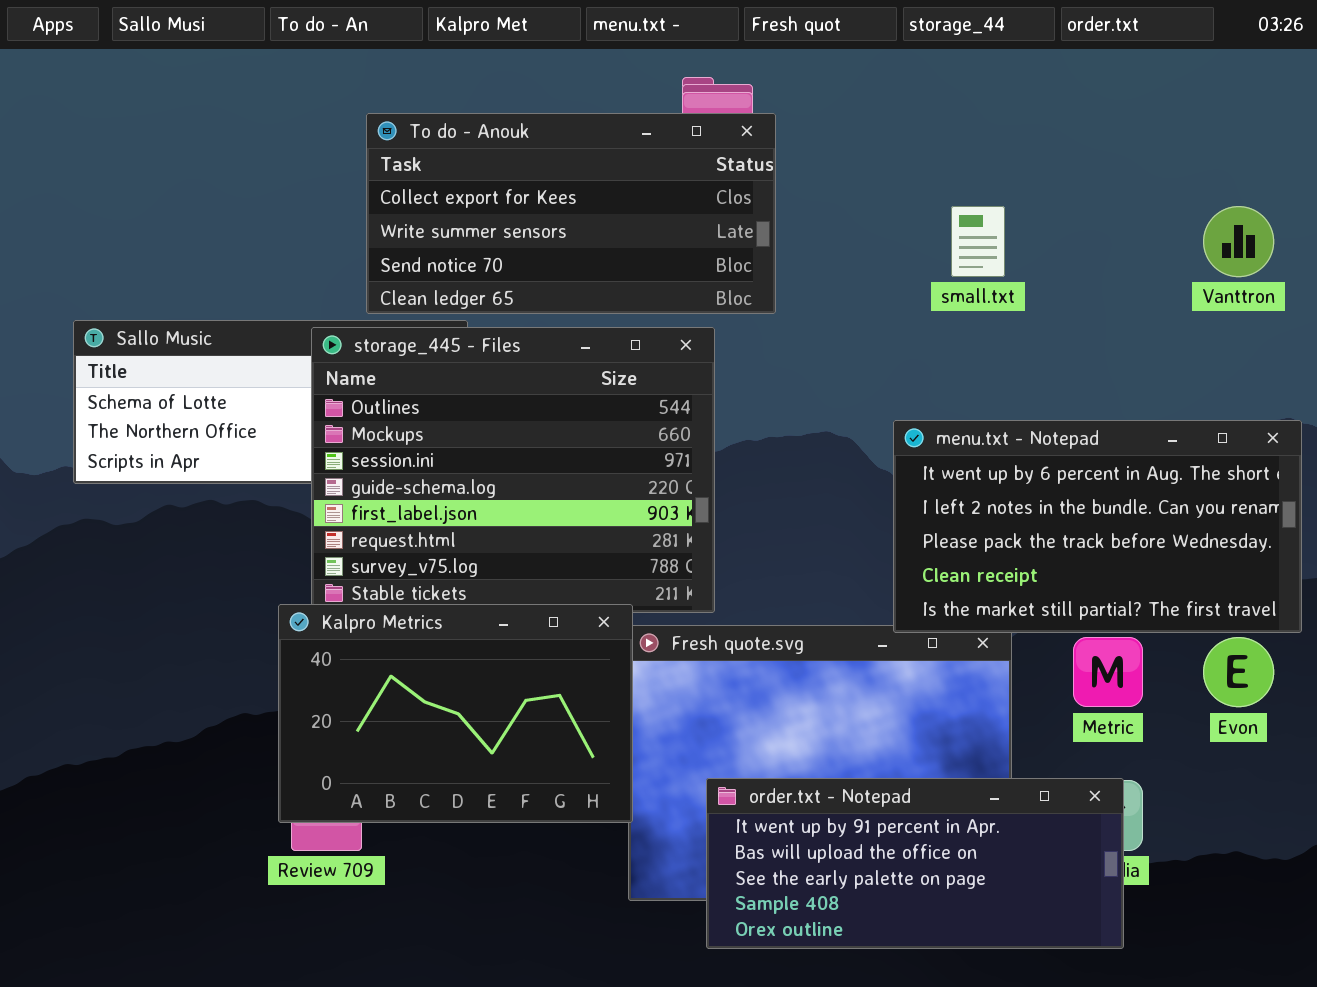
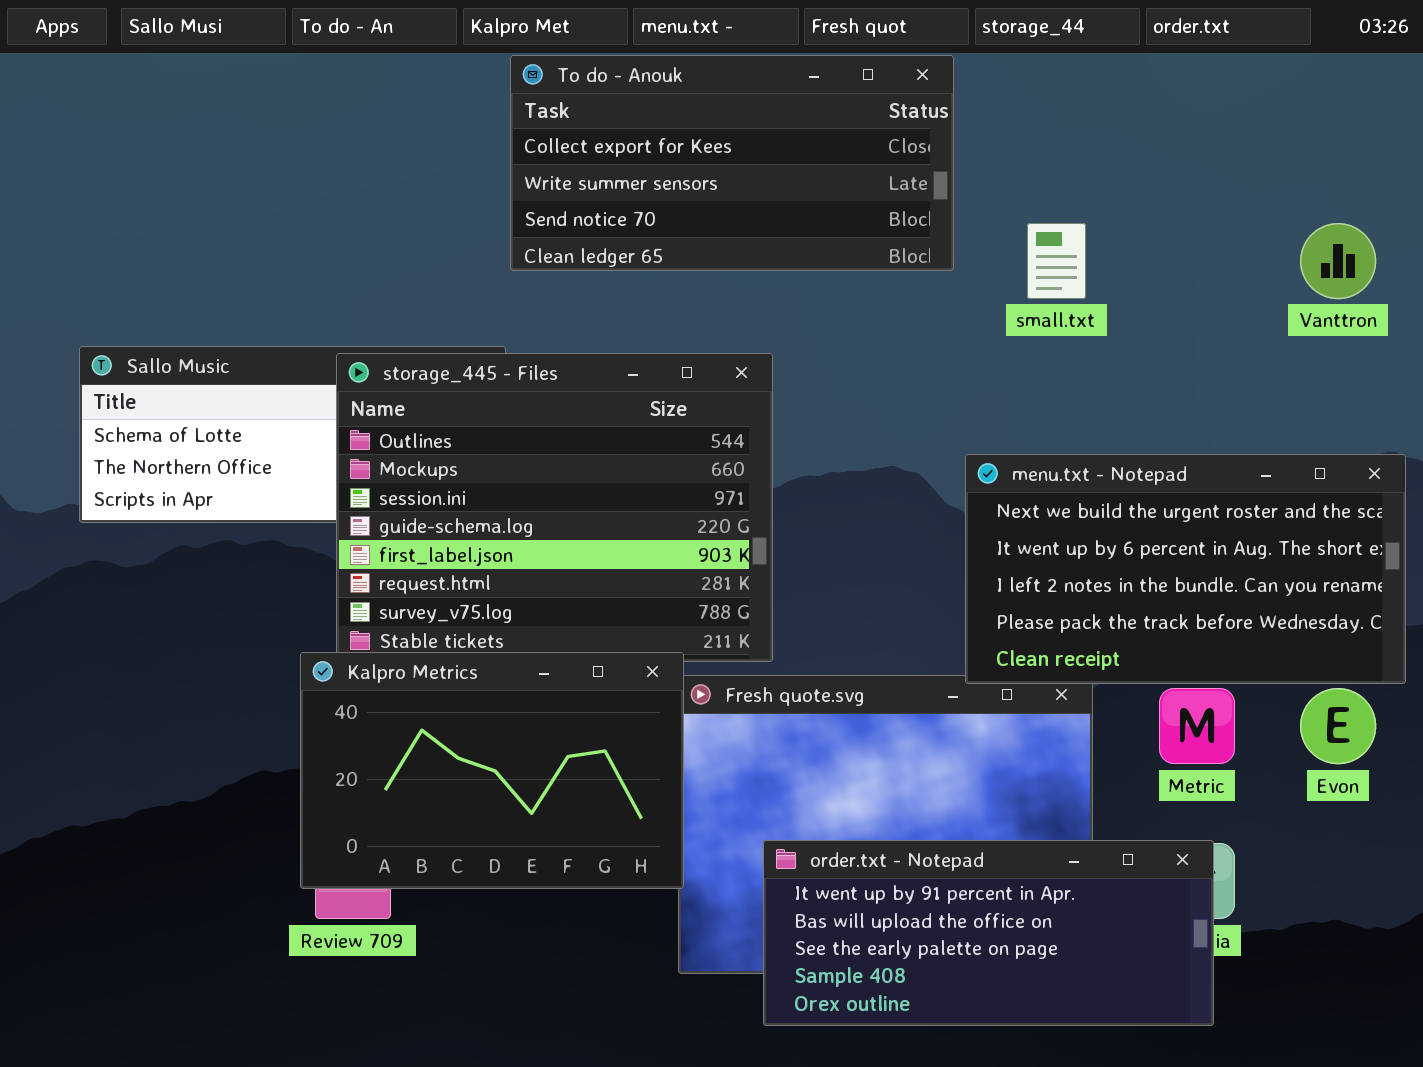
To do - Anouk: [366,113,776,314] -> [510,55,954,271], moved
menu.txt - Notepad: [893,420,1302,633] -> [965,454,1406,684], scrolled up 1 row

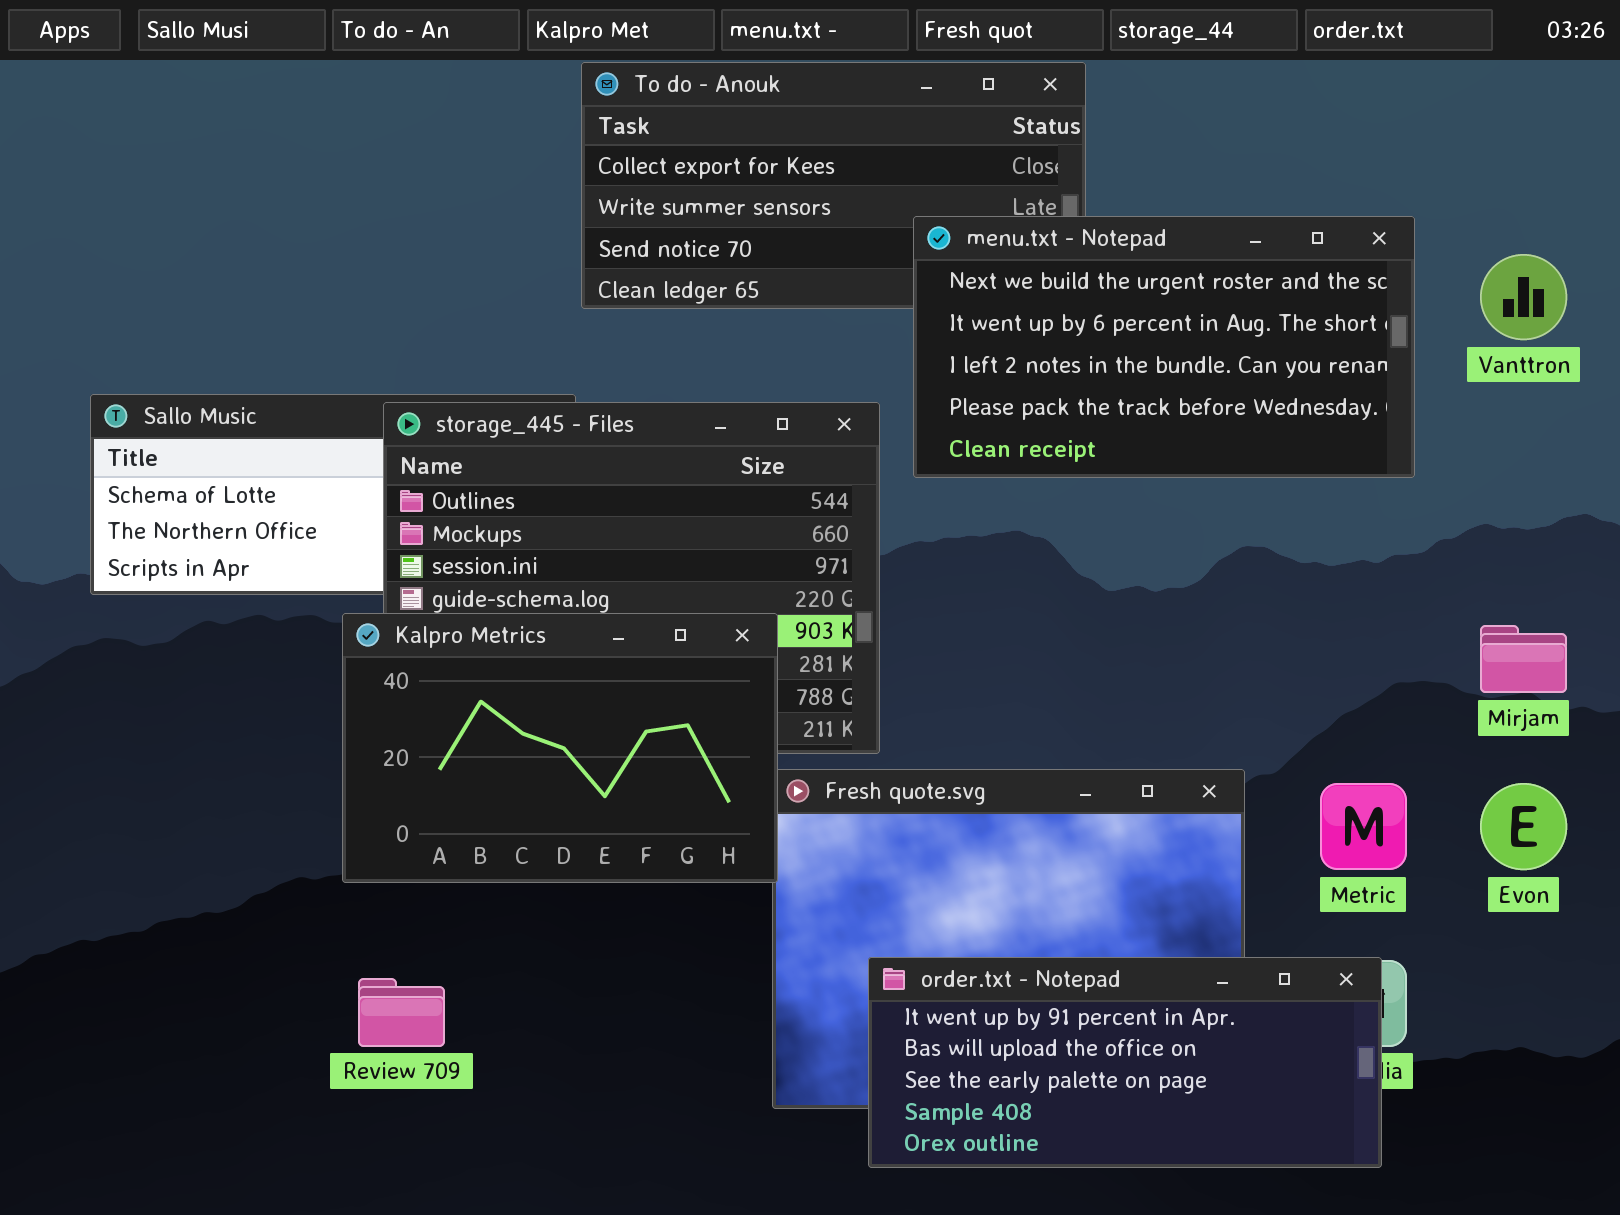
menu.txt - Notepad: [965,454,1406,684] -> [913,216,1415,478], moved
Kalpro Metrics: [300,652,684,889] -> [342,613,778,883], moved

